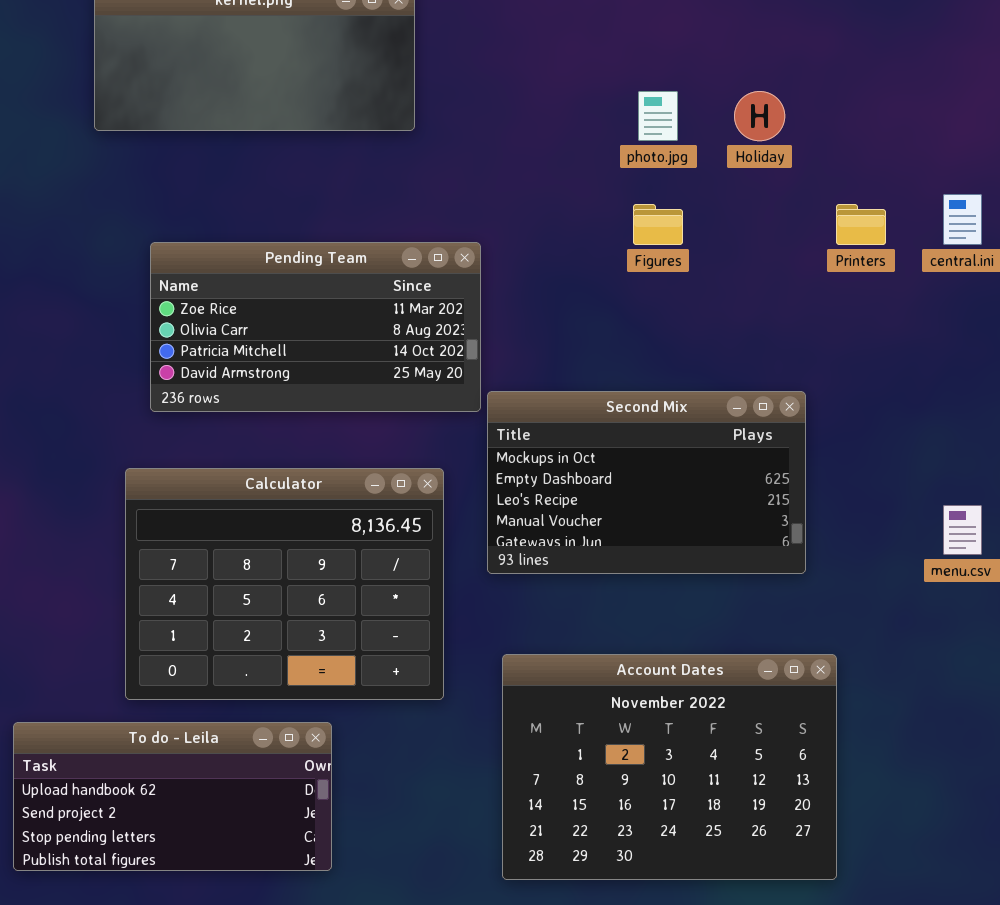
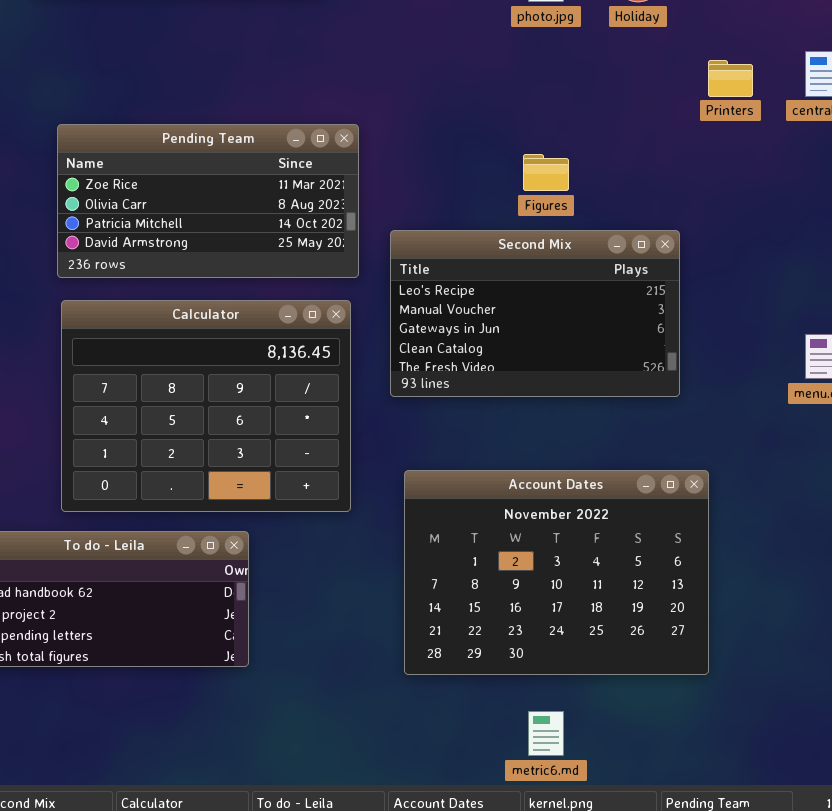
Figures: [633,204,683,245] -> [523,154,569,191], moved
Pending Team: [150,242,481,412] -> [57,124,359,278], moved
Second Mix: [487,391,806,574] -> [390,230,680,397], scrolled down 2 rows

